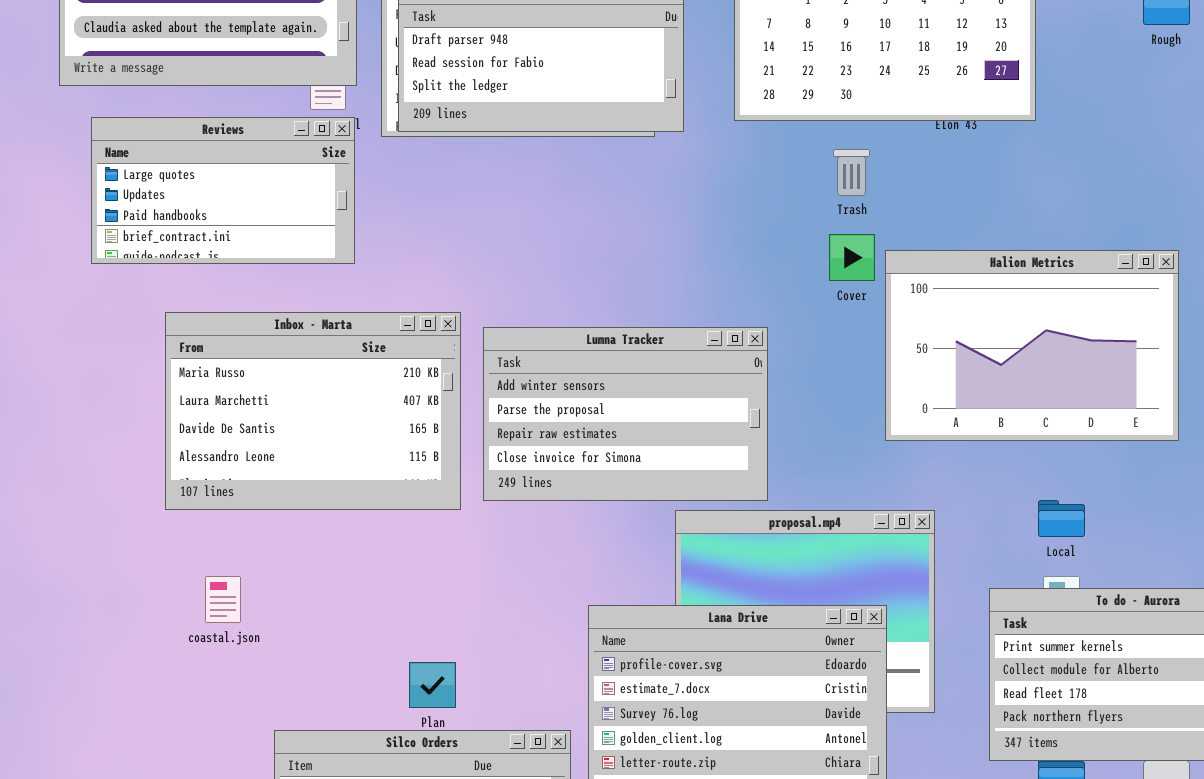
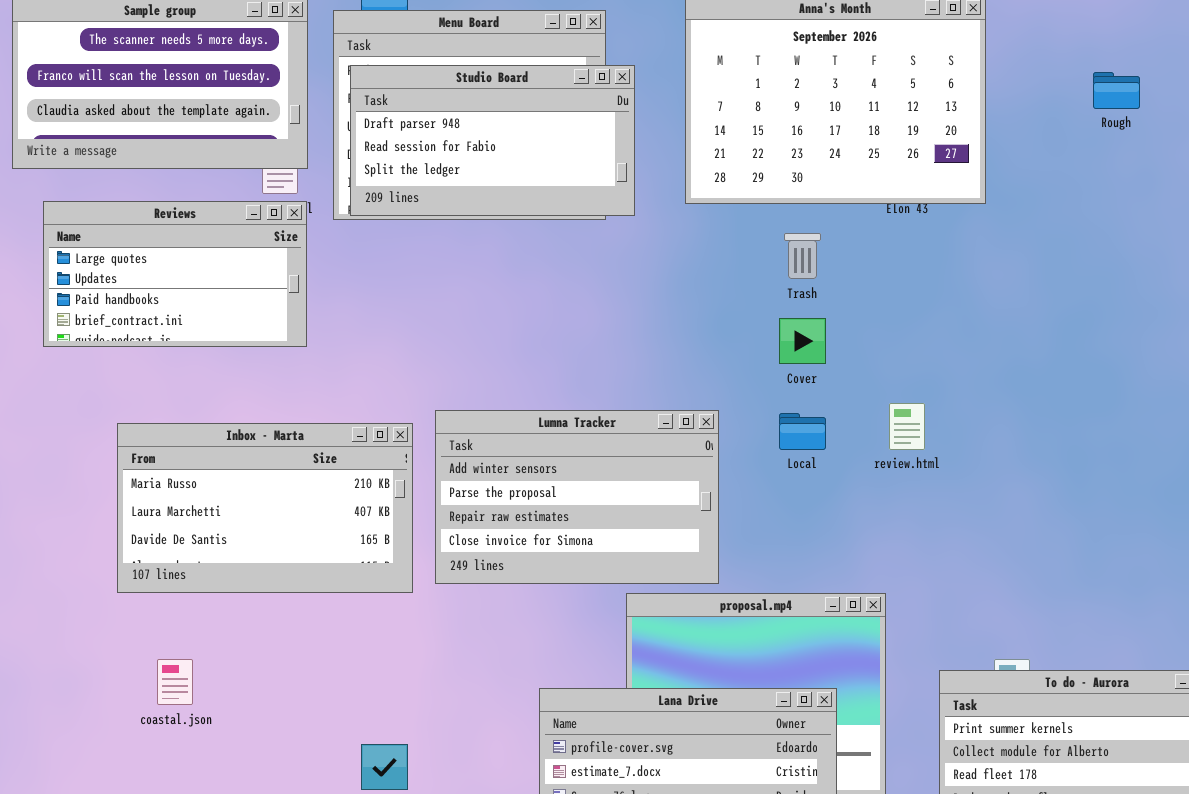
Halion Metrics: [885,250,1179,441] -> none, closed
Inbox - Marta: [165,312,461,510] -> [117,423,413,593], resized
Local: [1038,500,1085,537] -> [779,413,826,450], moved

